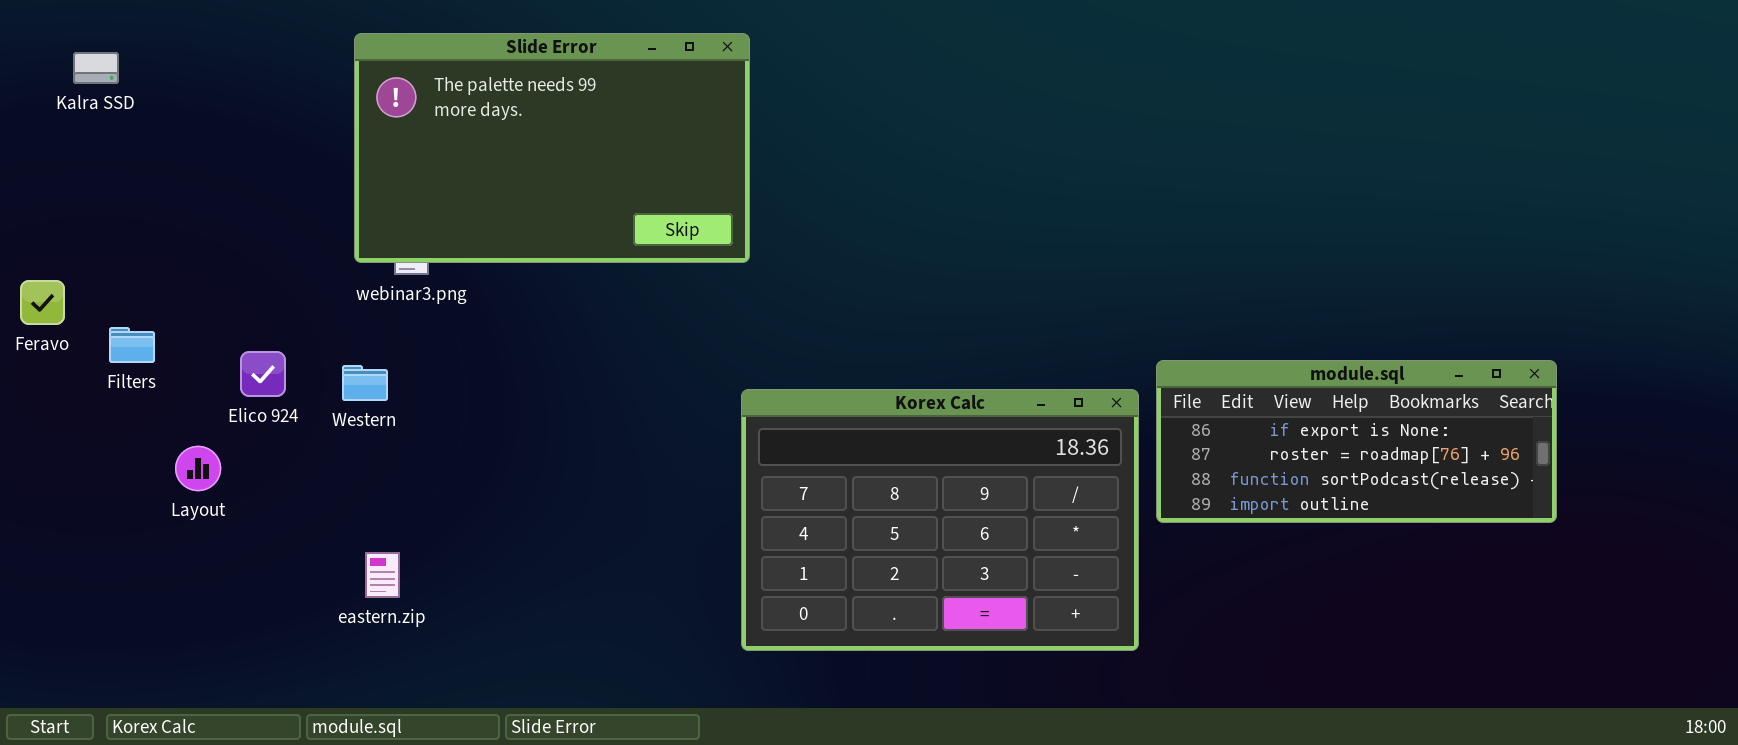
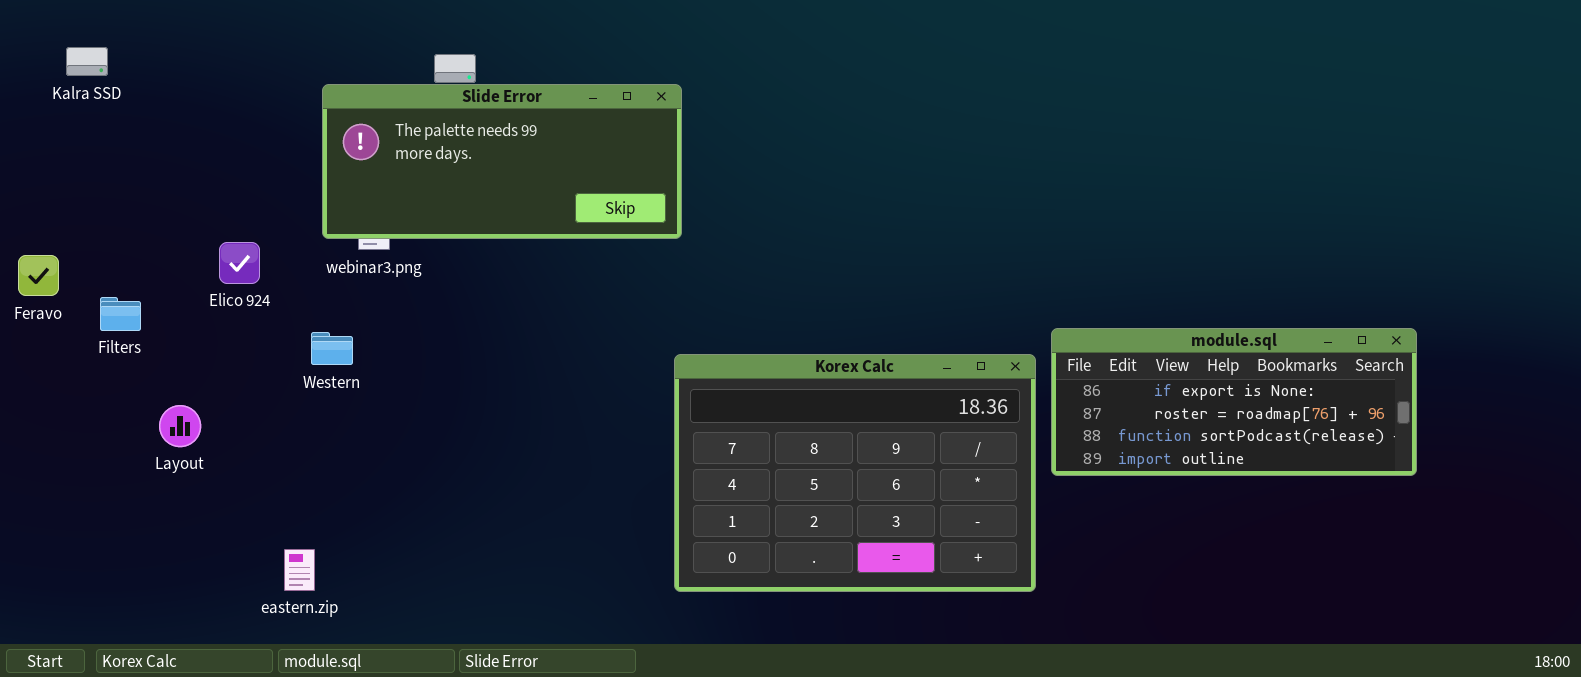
Slide Error: [354,33,750,263] -> [322,84,682,239], resized
Elico 924: [240,351,286,397] -> [219,242,260,284], moved
eastern.zip: [365,552,400,598] -> [284,549,315,591], moved

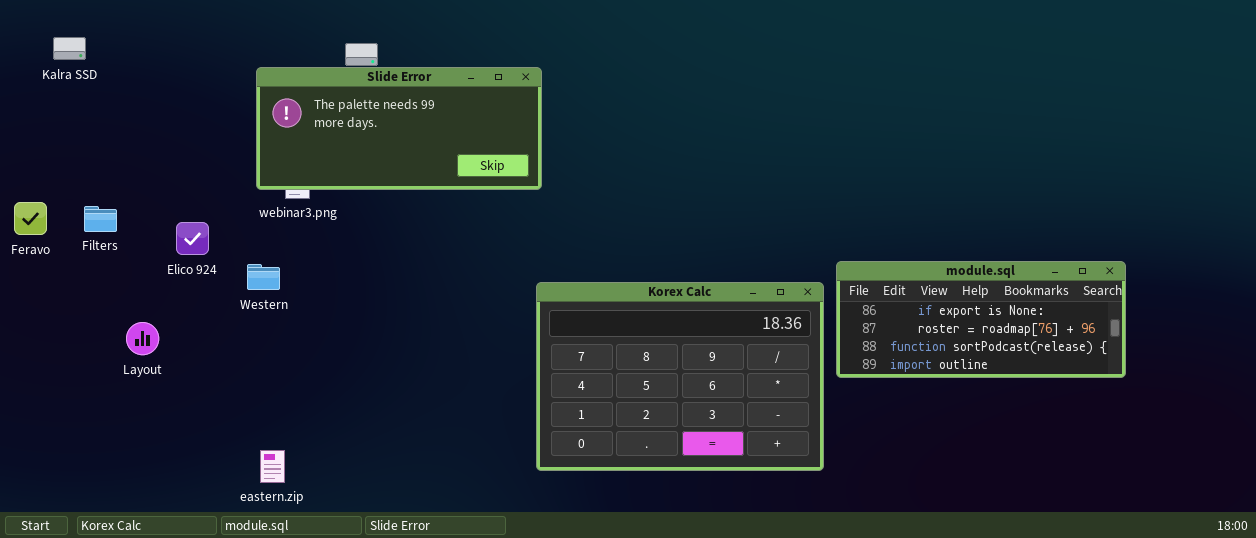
Elico 924: [219,242,260,284] -> [176,222,209,255], moved
Filters: [100,297,141,331] -> [84,206,117,232], moved
eastern.zip: [284,549,315,591] -> [260,450,285,483], moved

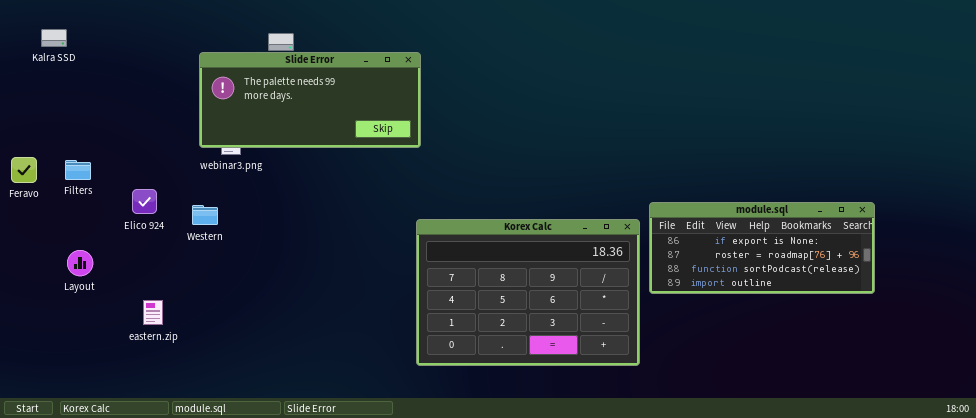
Elico 924: [176,222,209,255] -> [132,189,157,214], moved
Layout: [126,322,159,355] -> [67,250,93,276], moved
eastern.zip: [260,450,285,483] -> [143,300,163,325], moved

